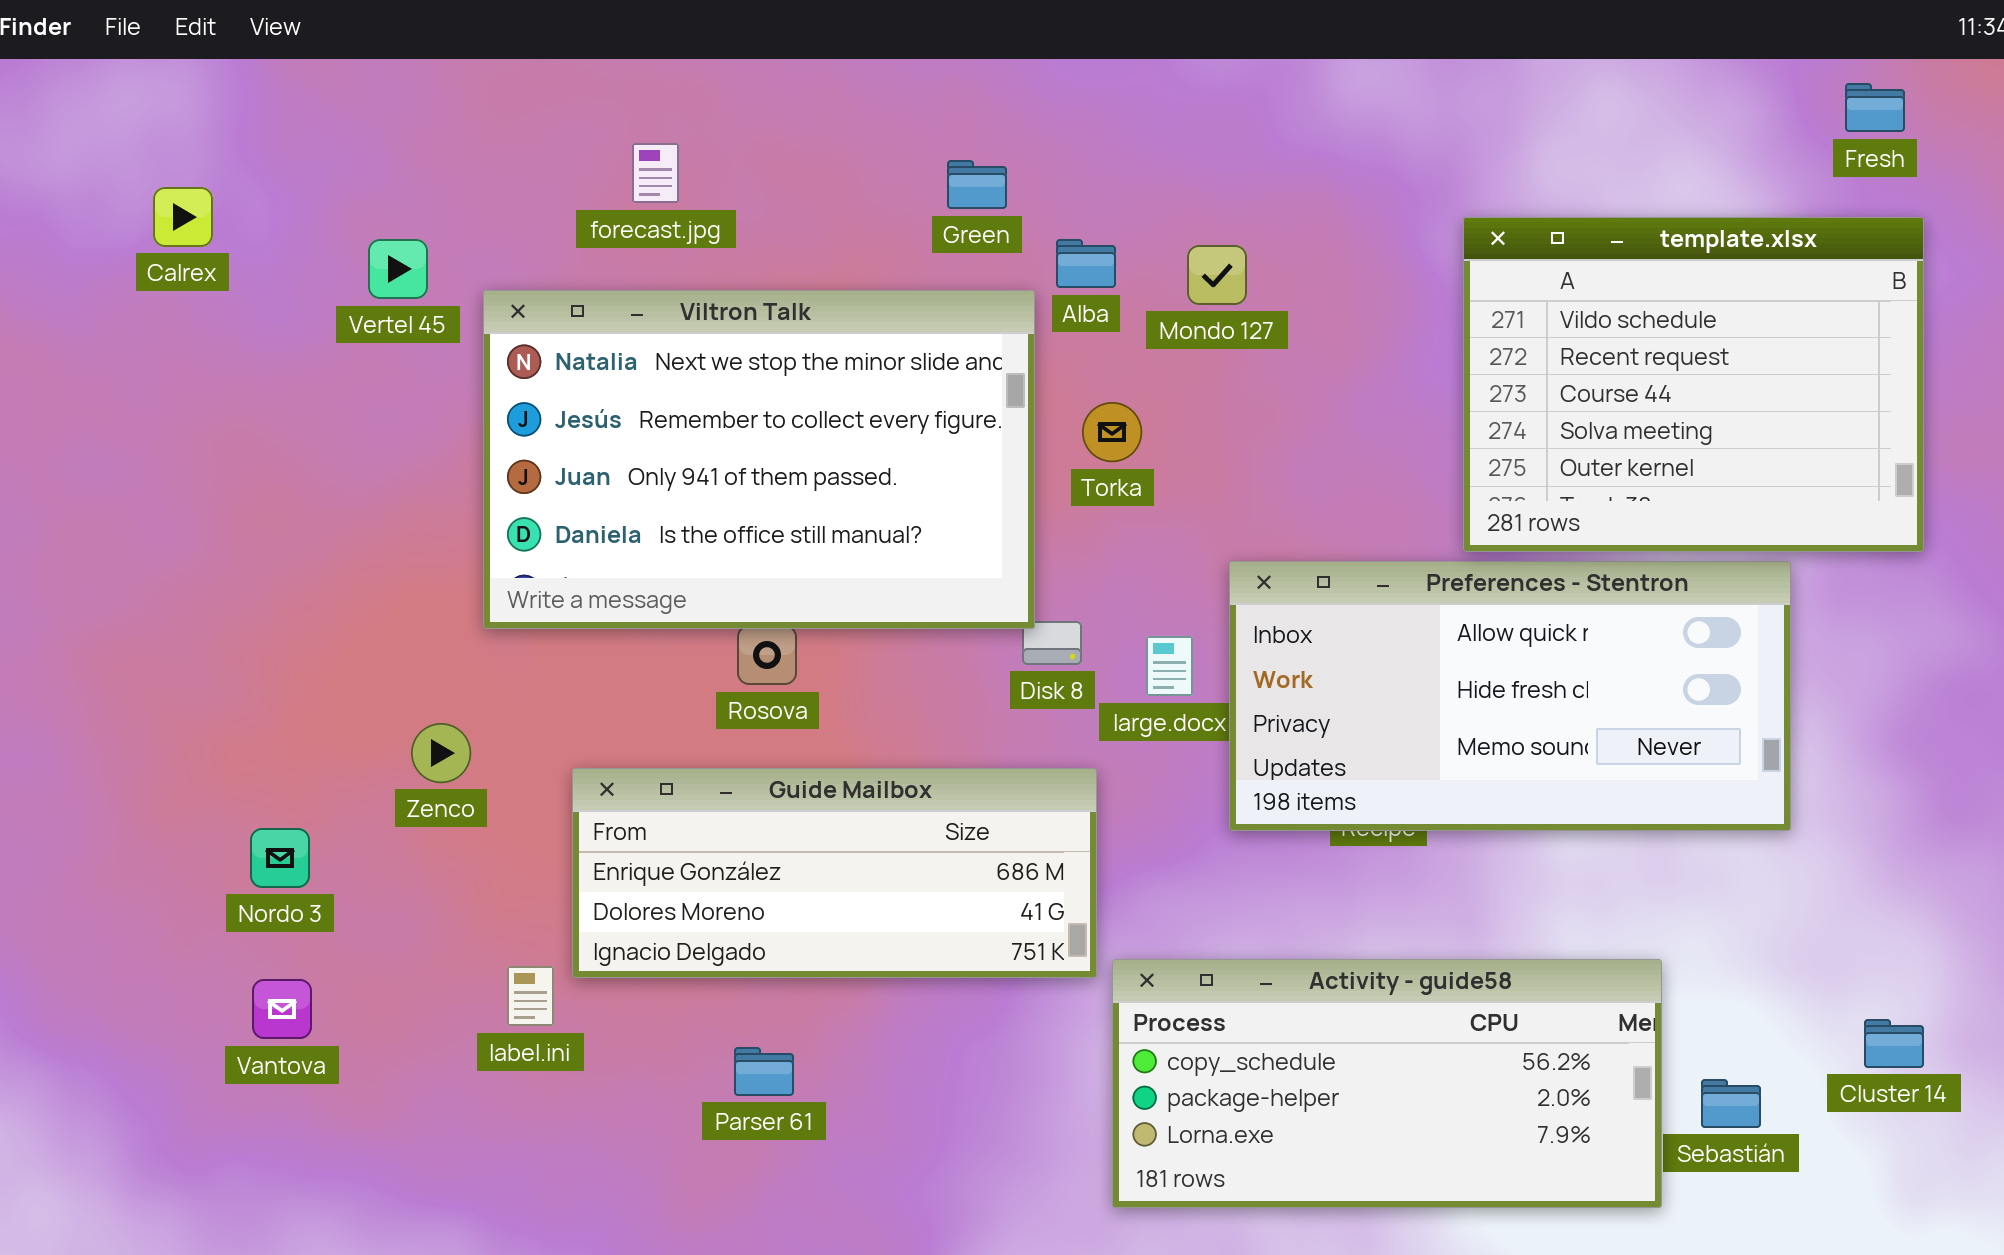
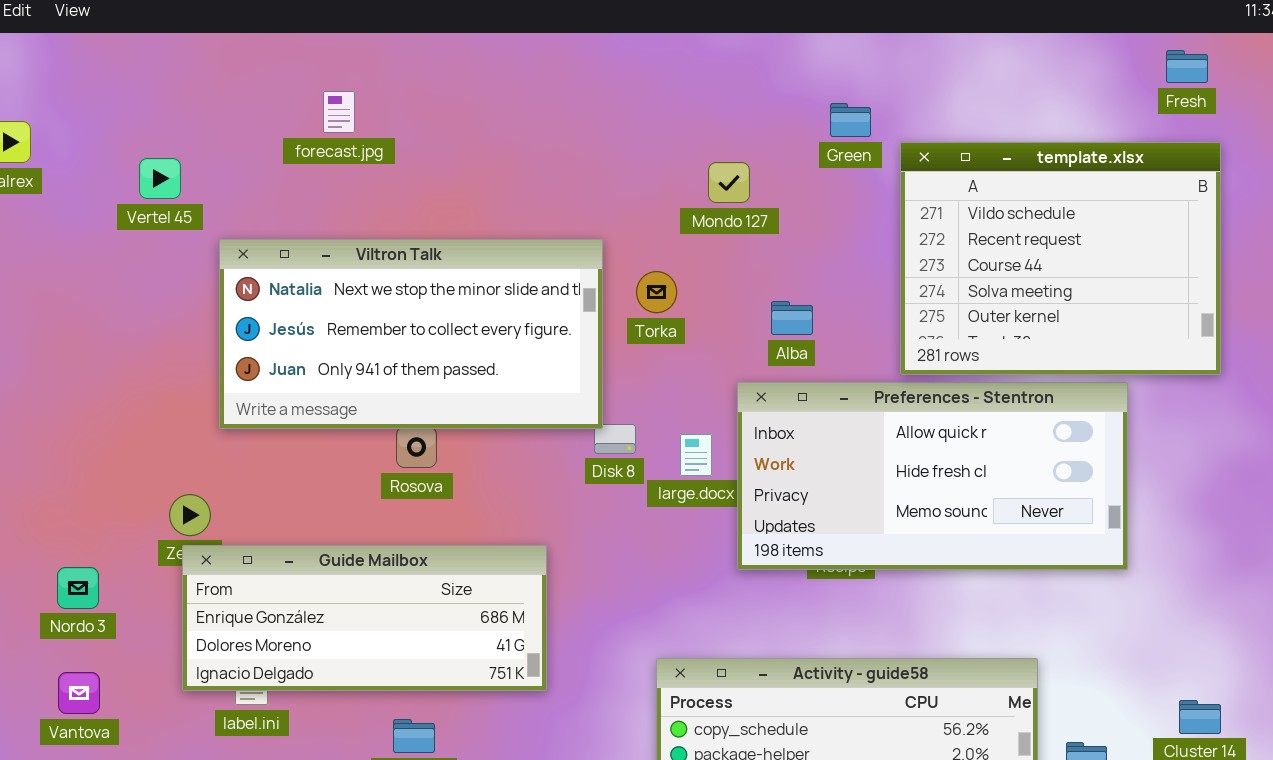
Green: [947,160,1007,209] -> [830,103,871,137], moved
Alba: [1056,239,1116,288] -> [771,301,813,335], moved
Viltron Talk: [483,290,1035,629] -> [219,239,603,429], resized
Guide Mailbox: [572,768,1097,978] -> [182,545,547,691], moved

